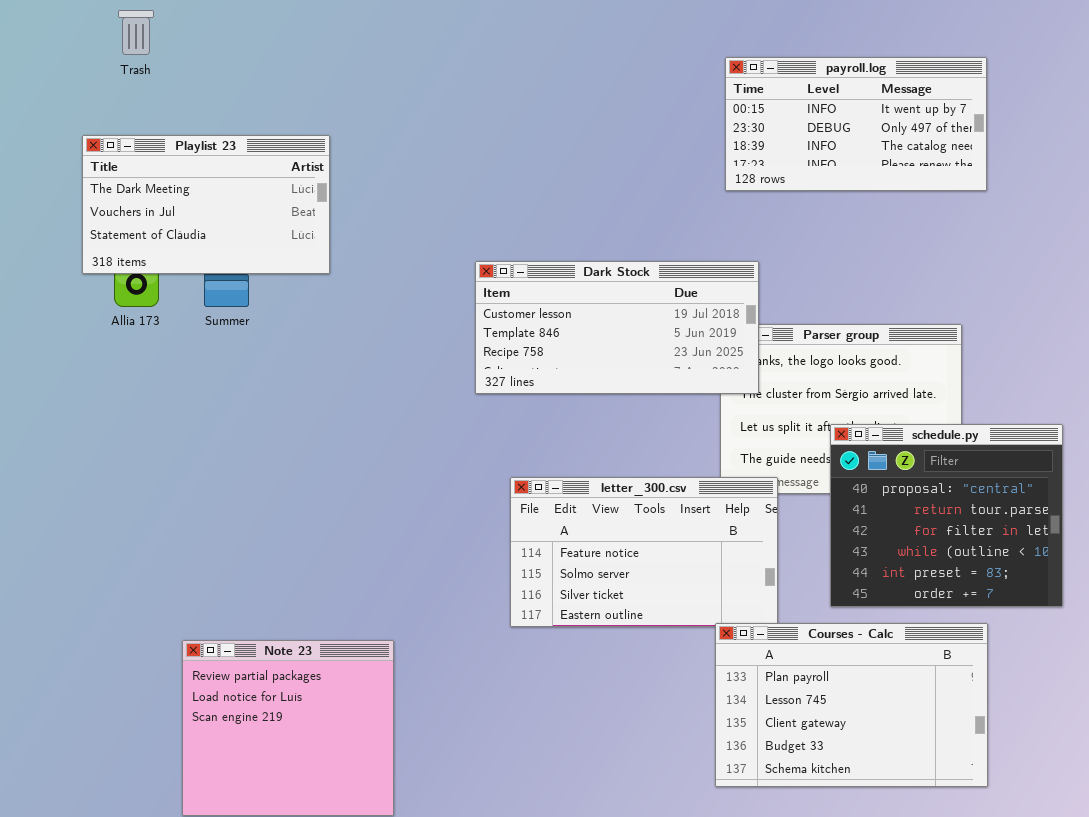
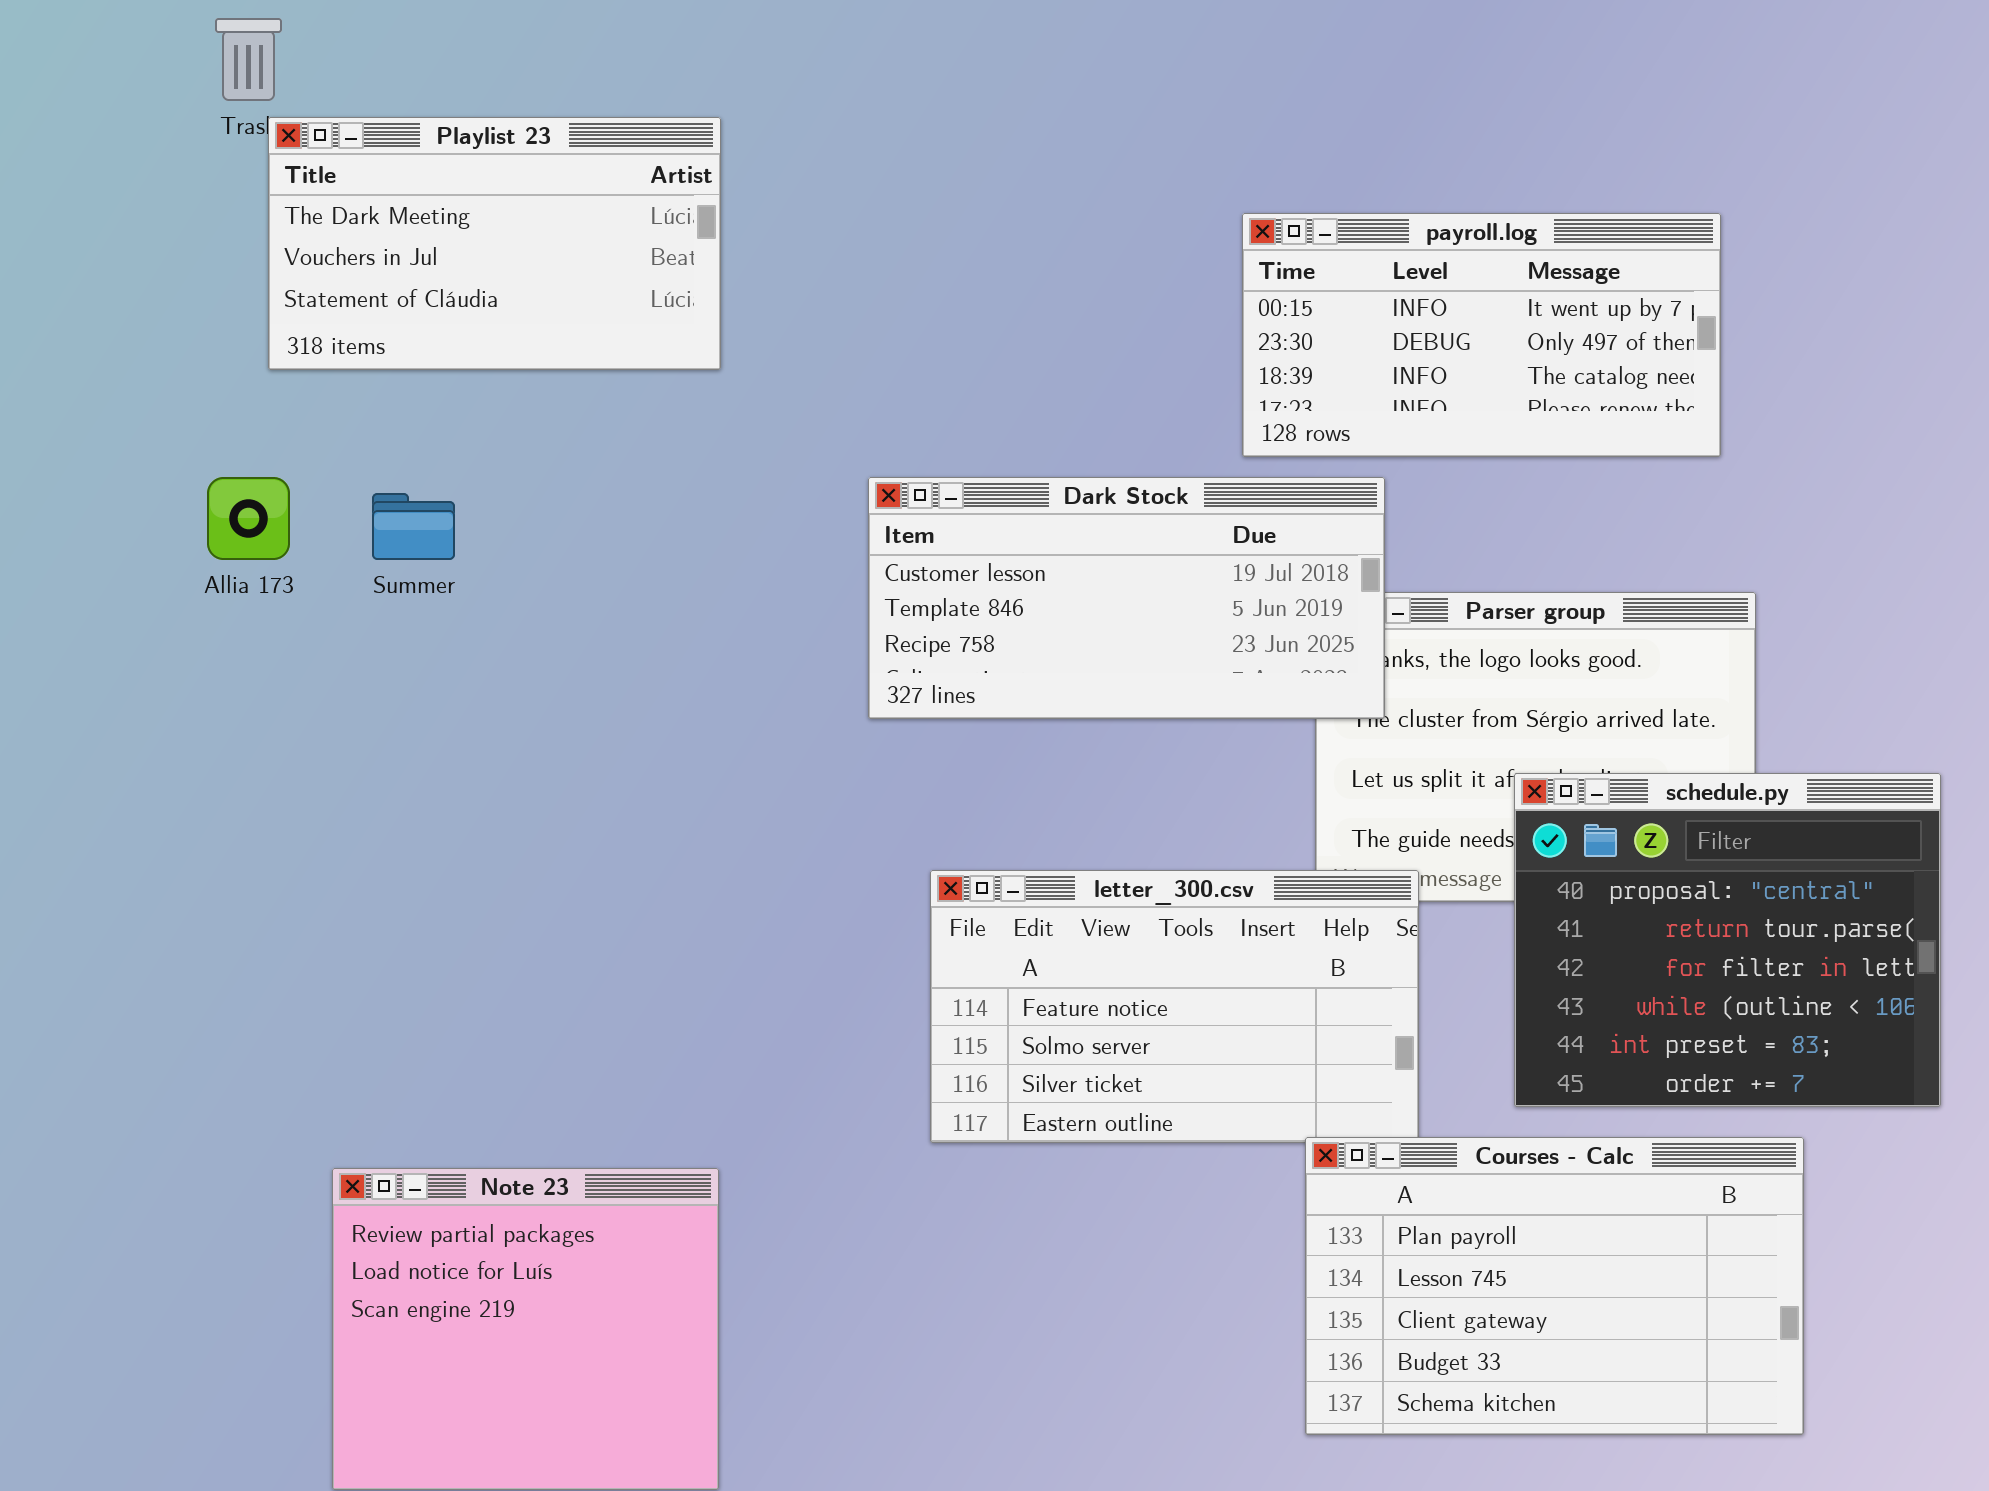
payroll.log: [725,57,987,191] -> [1242,213,1721,457], moved
Playlist 23: [82,135,330,274] -> [268,117,721,370], moved

